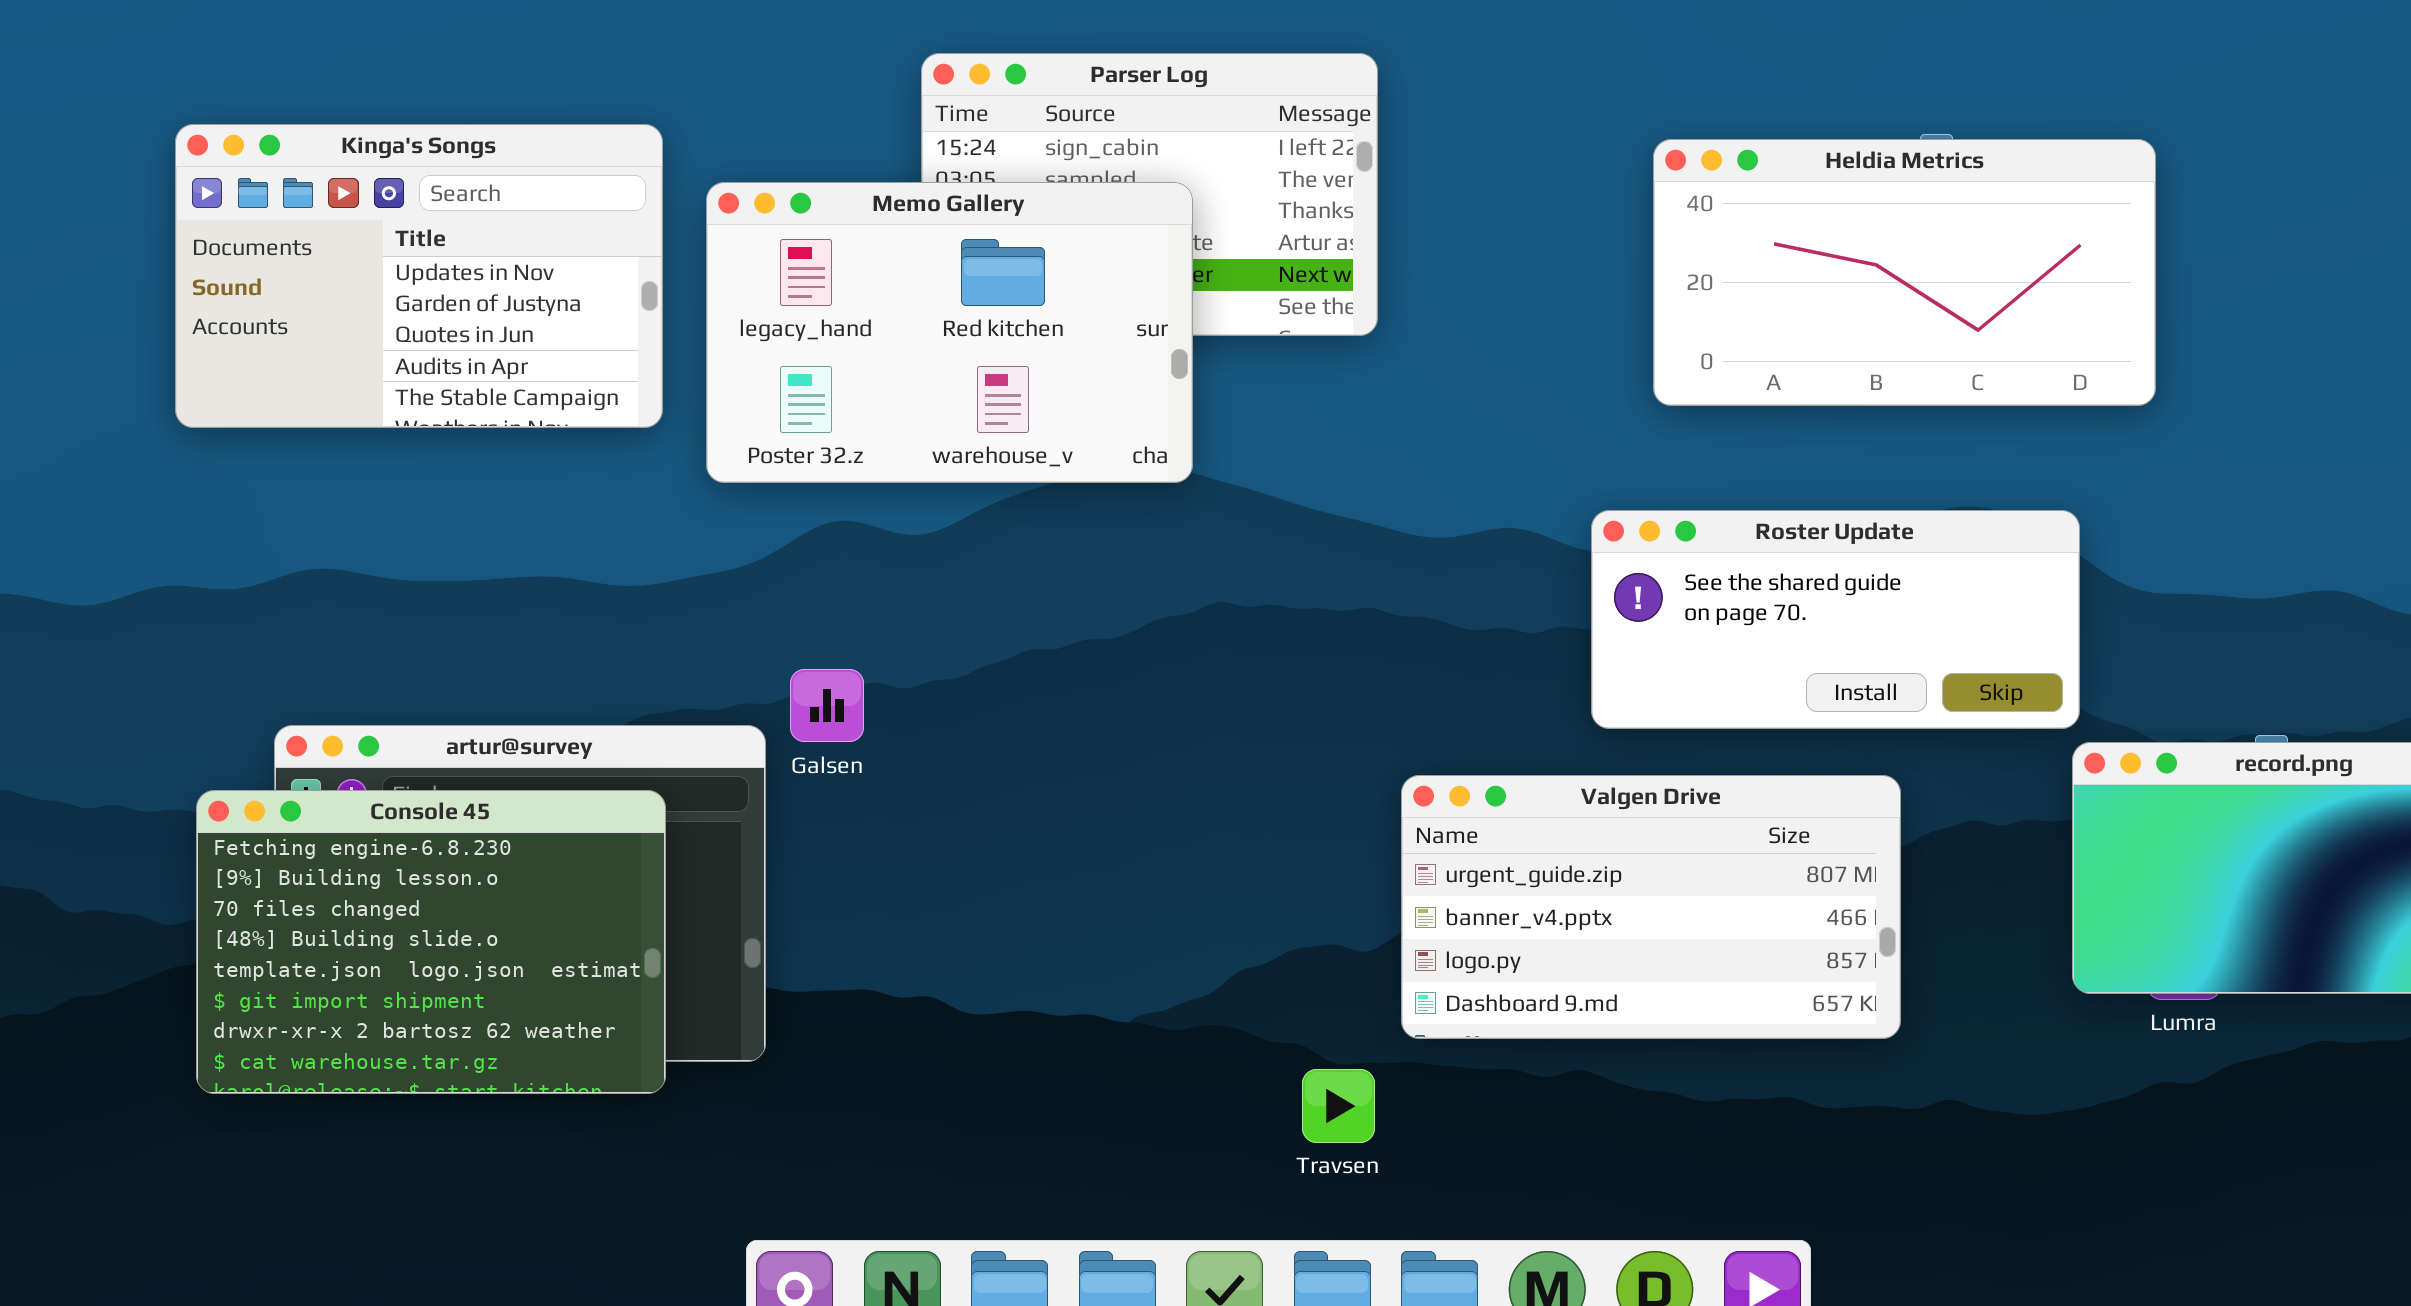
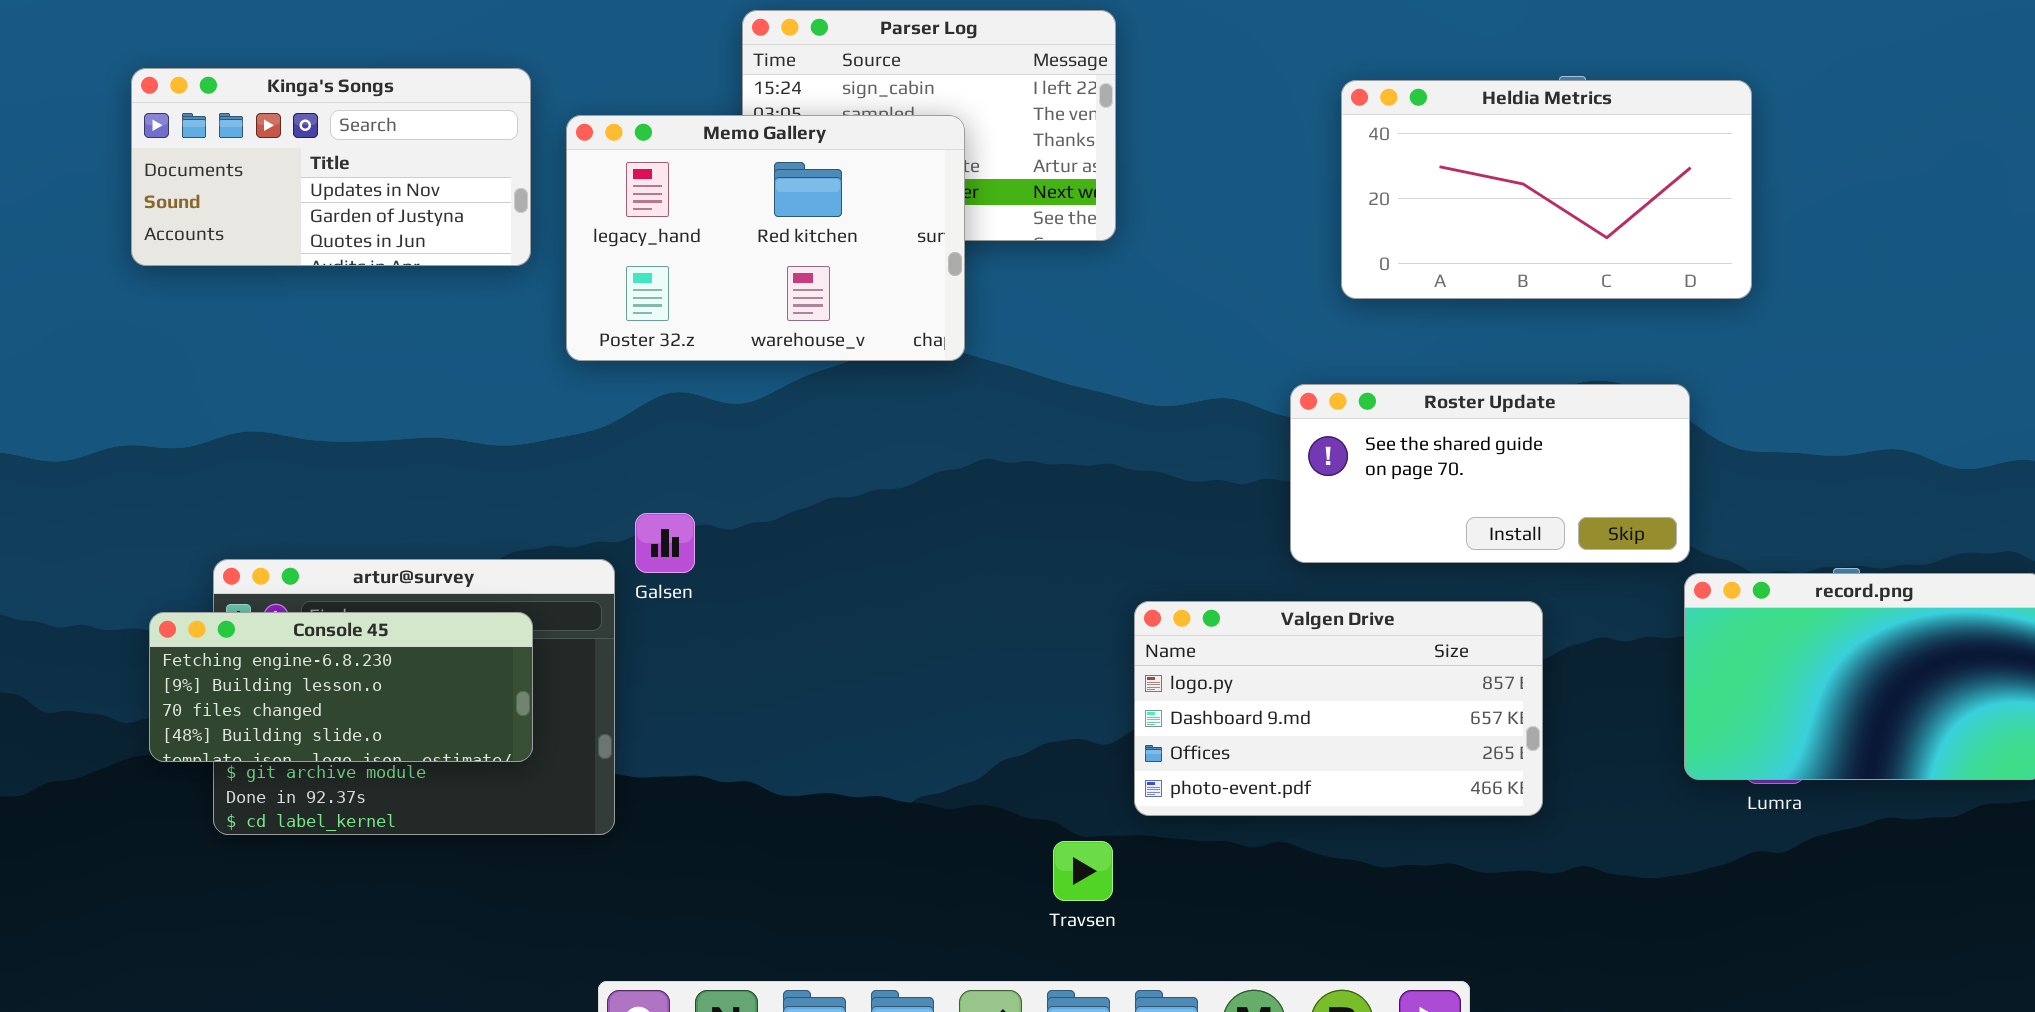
Kinga's Songs: [175,124,663,428] -> [131,68,531,266], resized
Valgen Drive: [1401,775,1901,1039] -> [1134,601,1543,816], scrolled down 2 rows
Console 45: [196,790,666,1094] -> [149,612,533,762], resized

